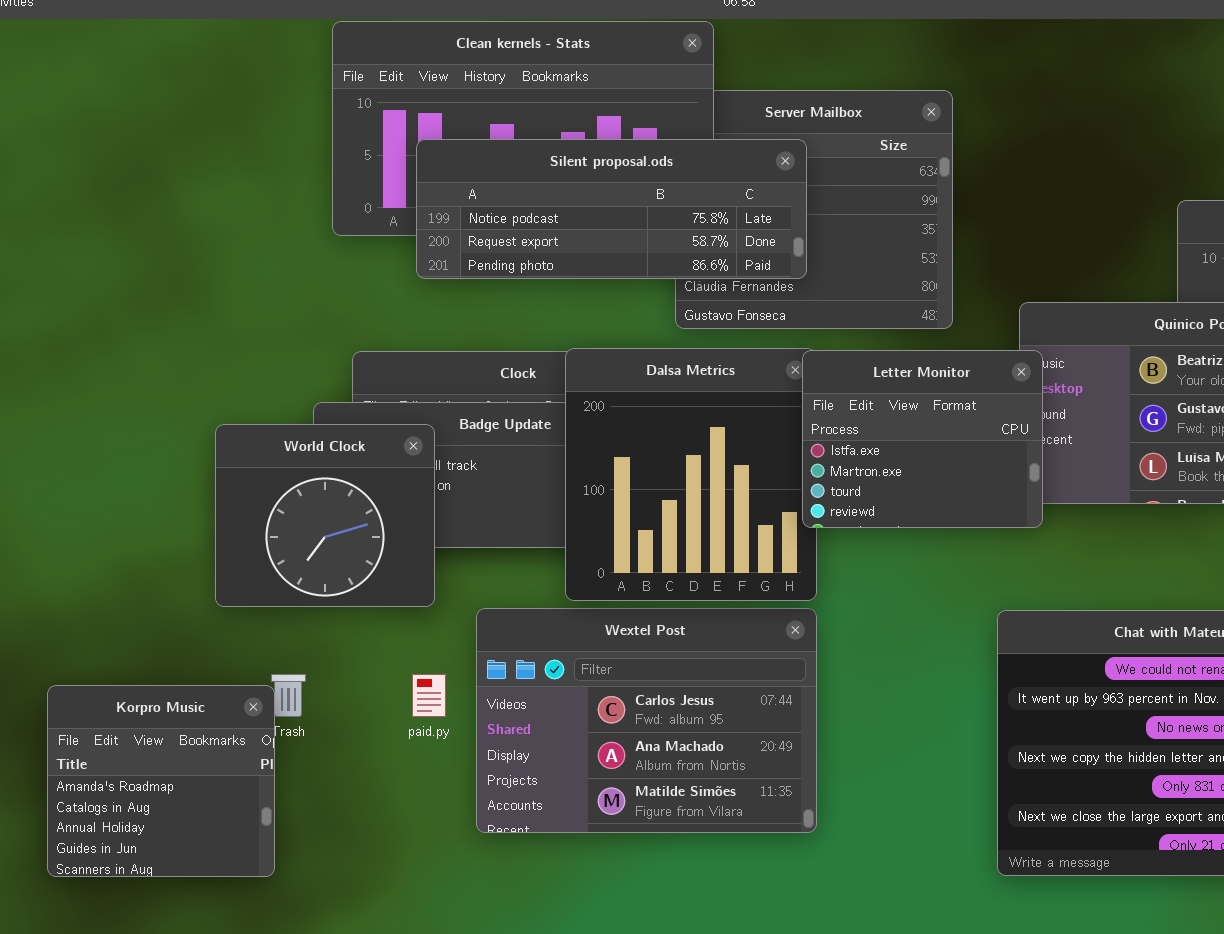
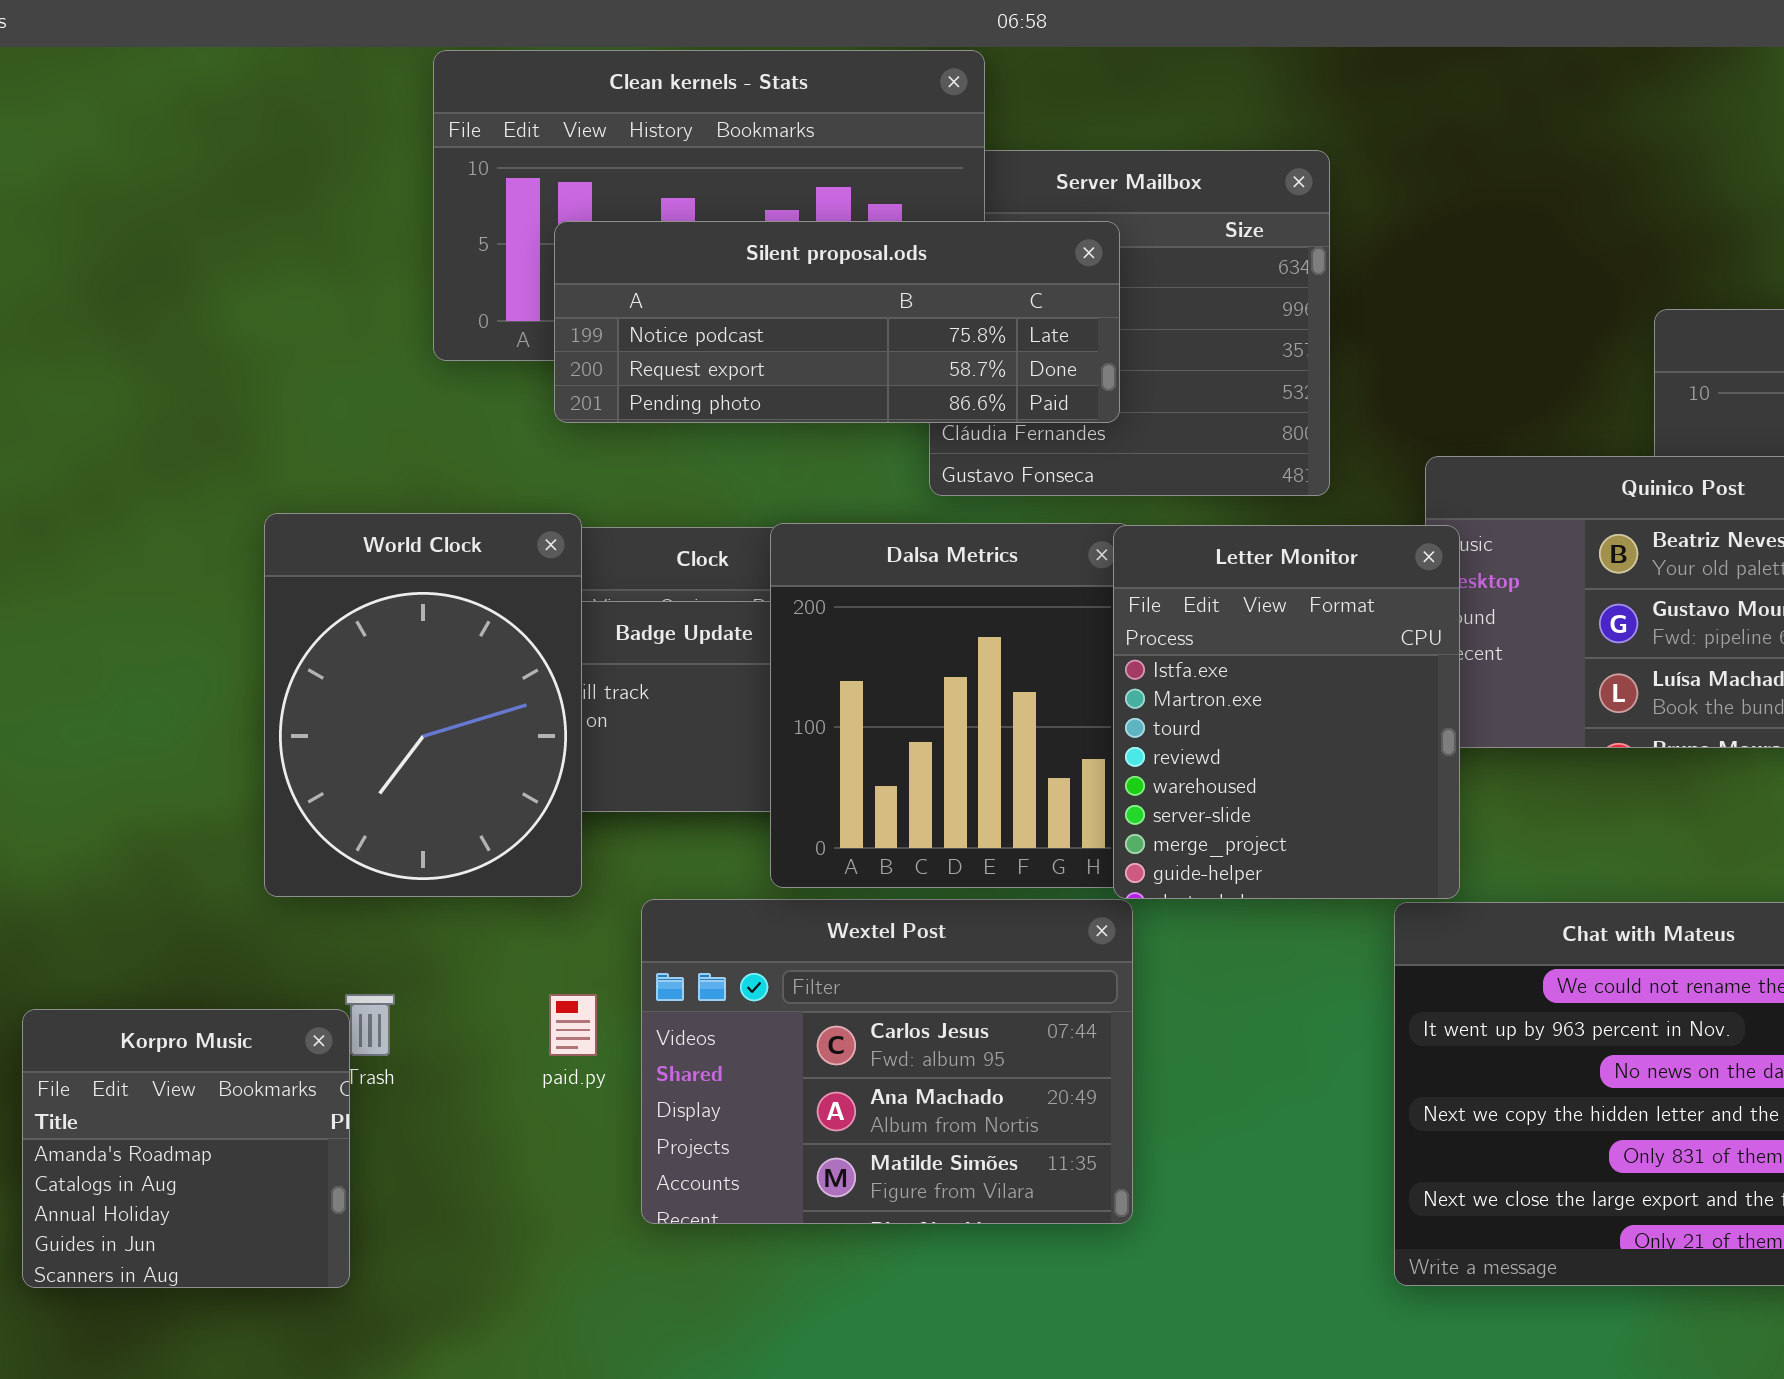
Letter Monitor: [802,350,1043,528] -> [1113,525,1460,899], resized
World Clock: [215,424,435,607] -> [264,513,582,897], resized

